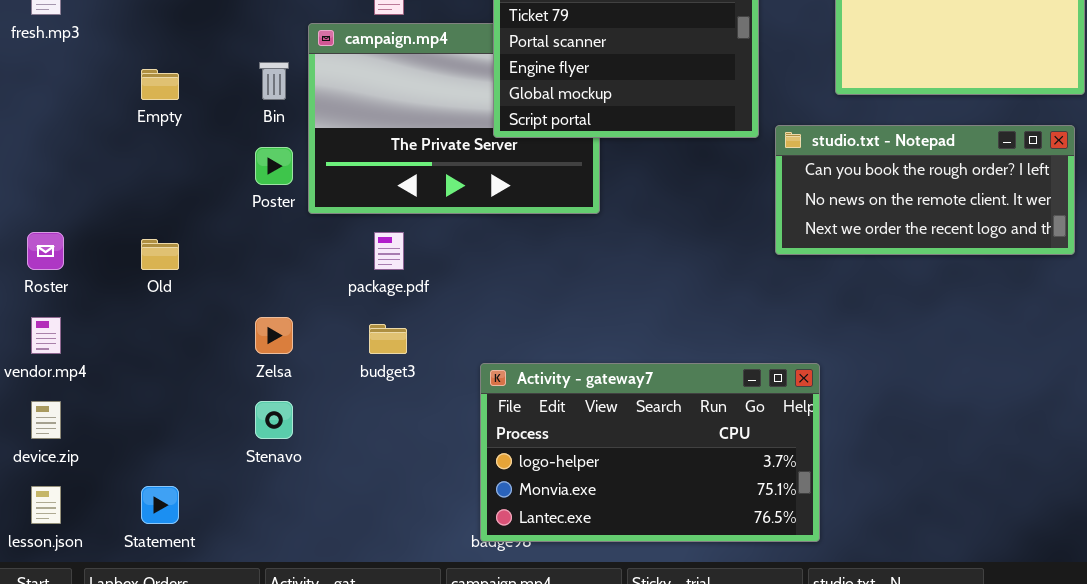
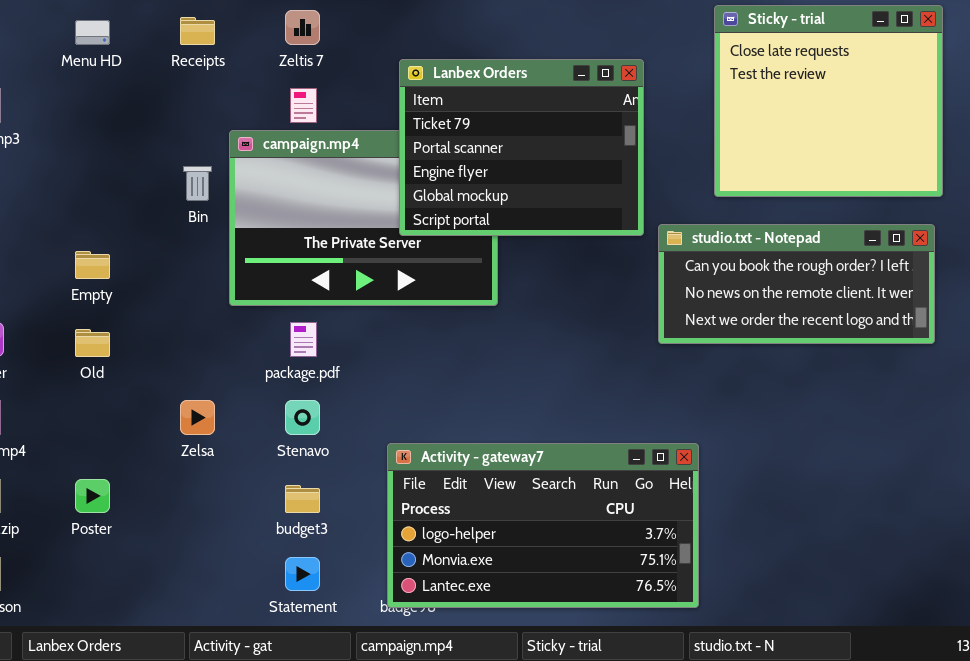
Empty: [141,69,179,100] -> [75,251,110,279], moved
Poster: [255,147,293,185] -> [75,479,110,513], moved
budget3: [369,324,407,354] -> [285,485,320,513], moved
Stenavo: [255,401,293,439] -> [285,400,320,435], moved
Statement: [141,486,179,524] -> [285,557,320,591], moved

